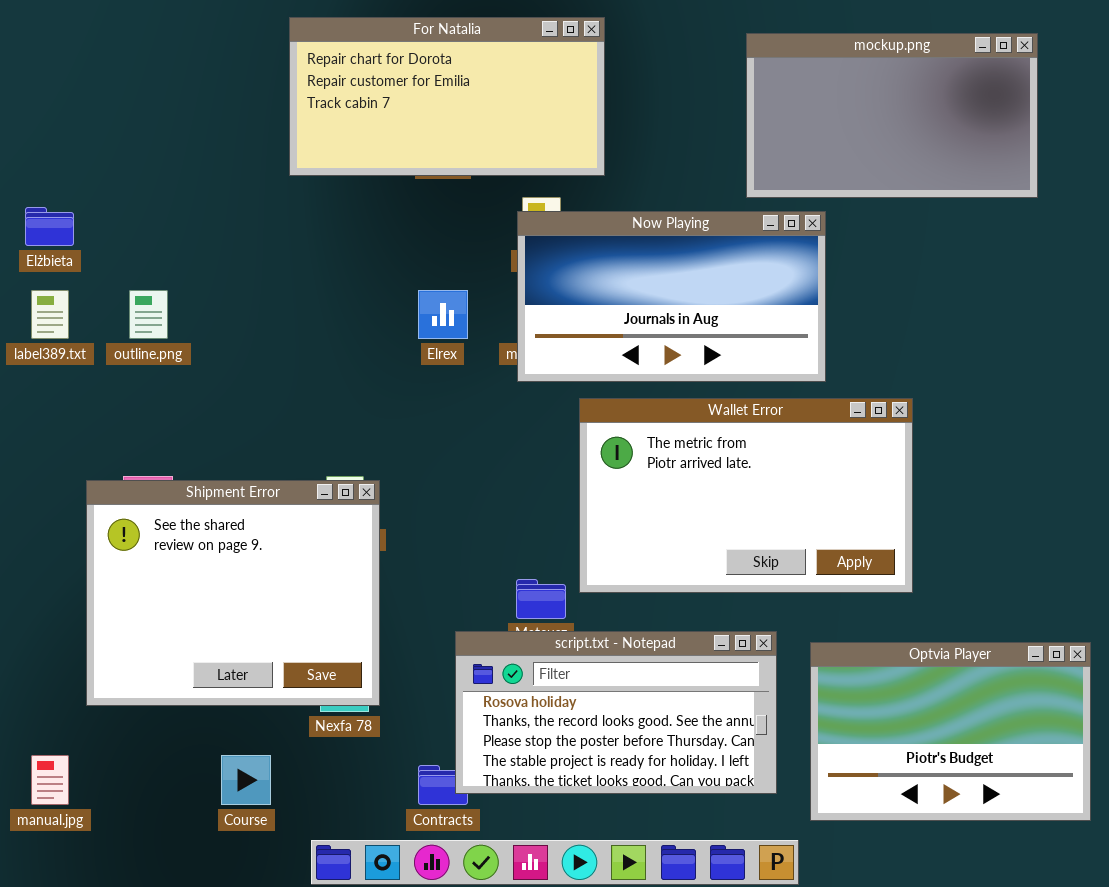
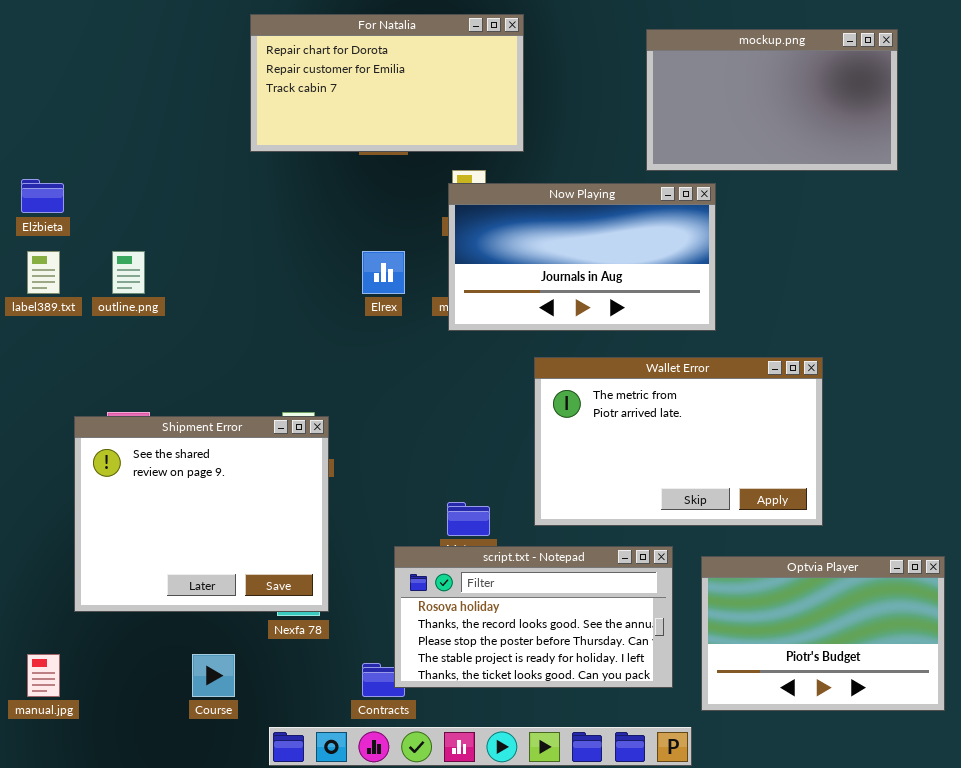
Wallet Error: [579,398,913,593] -> [534,357,823,526], moved

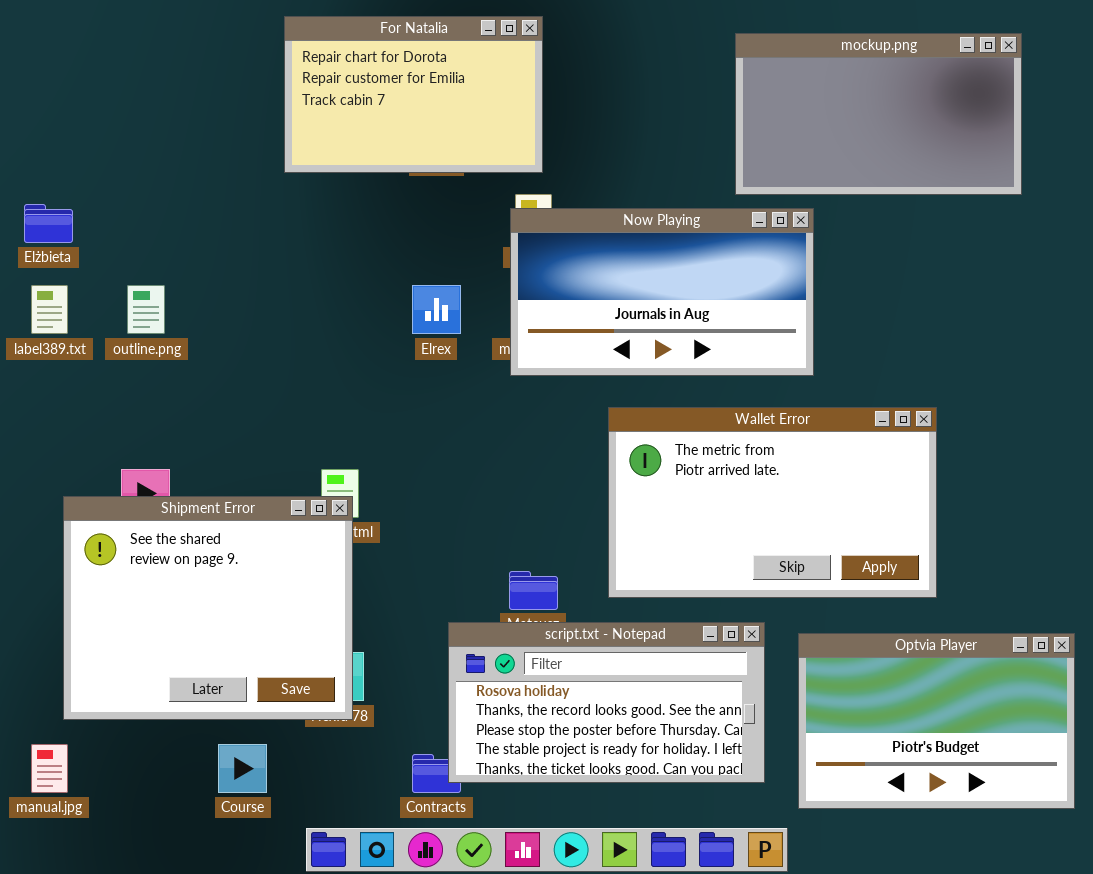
For Natalia: [250,14,524,152] -> [284,16,543,173], resized
Shipment Error: [74,416,329,612] -> [63,496,353,720], moved

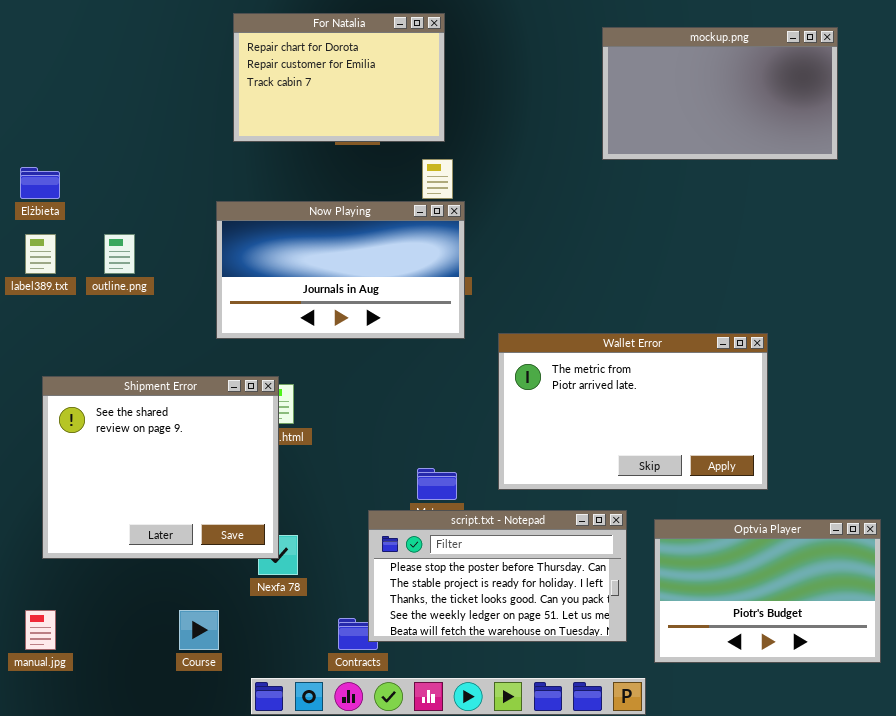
Now Playing: [510,208,814,376] -> [216,201,465,339], moved
Shipment Error: [63,496,353,720] -> [42,376,279,559], moved
script.txt - Notepad: [448,622,765,783] -> [368,510,627,642], scrolled down 2 rows

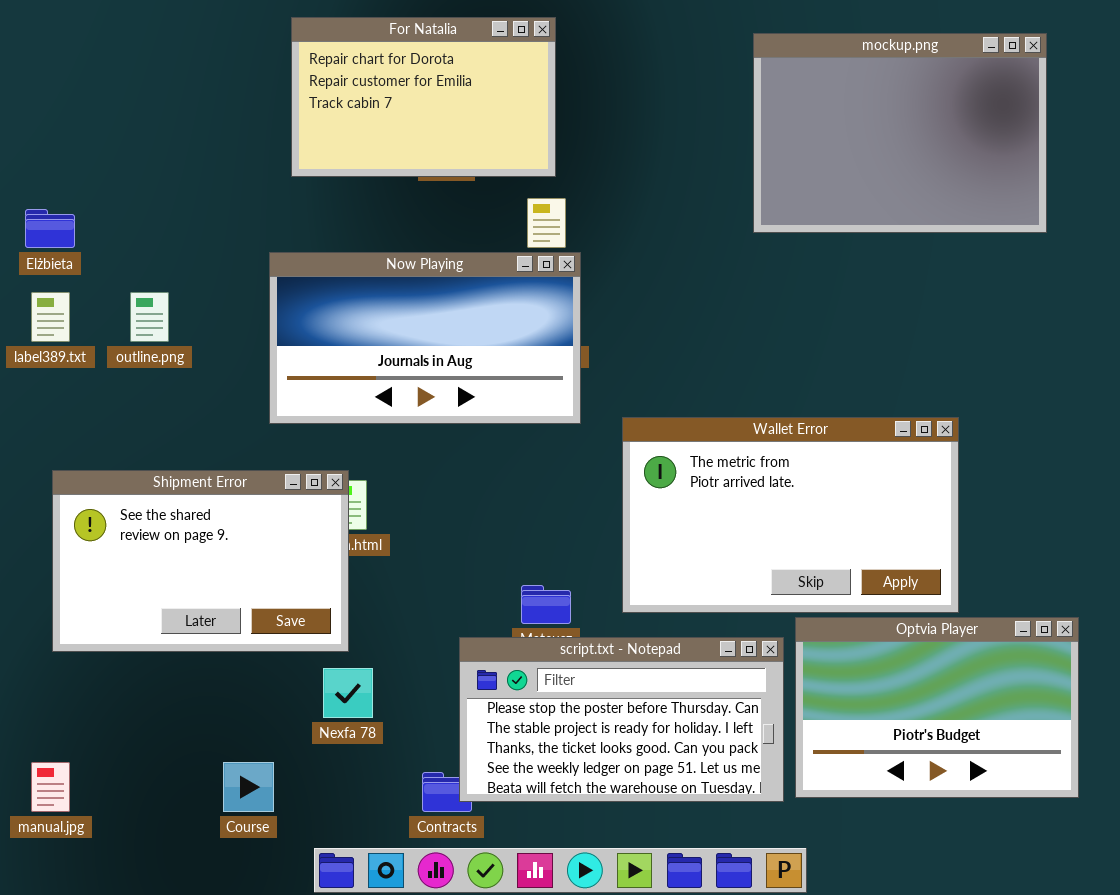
mockup.png: [602,27,838,160] -> [753,33,1047,233], resized
Shipment Error: [42,376,279,559] -> [52,470,349,652], resized
Optvia Player: [654,519,881,663] -> [795,617,1079,798], moved

